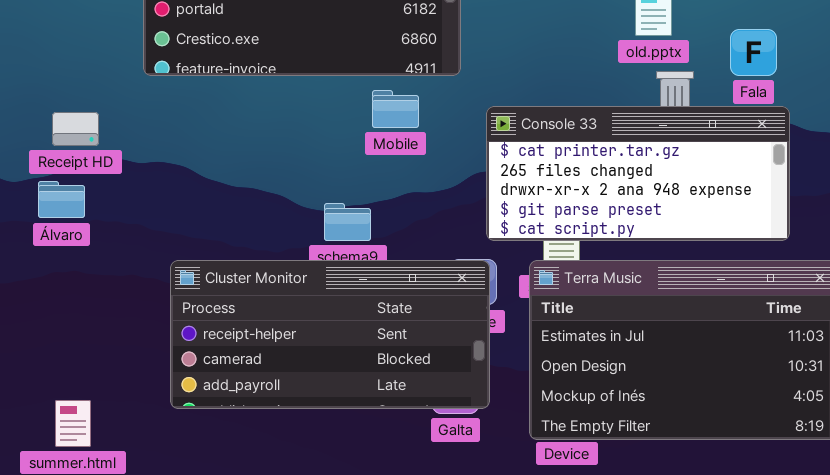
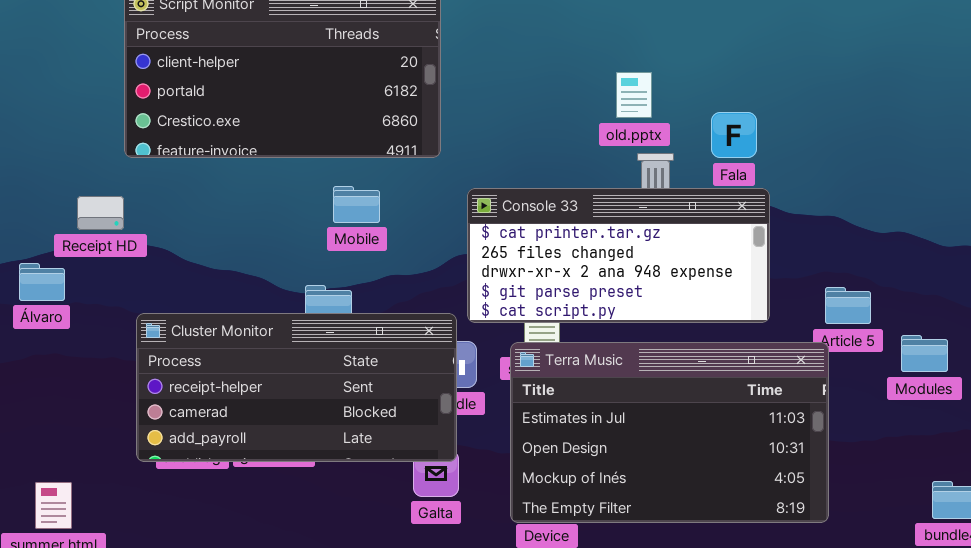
Mobile: [372,90,419,128] -> [333,186,380,223], moved
Receipt HD: [52,112,99,146] -> [77,196,124,230], moved
Cluster Monitor: [170,260,490,409] -> [136,313,457,462], moved

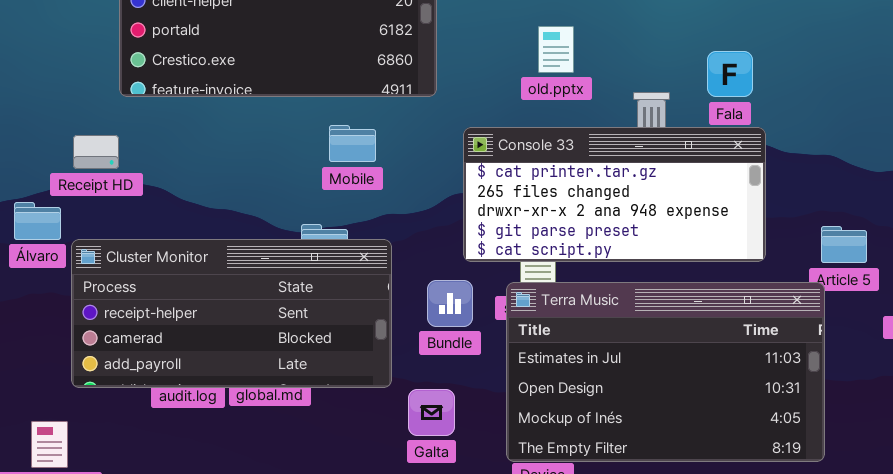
old.pptx: [616,72,652,118] -> [538,26,574,73], moved
Cluster Monitor: [136,313,457,462] -> [71,239,392,388], moved

